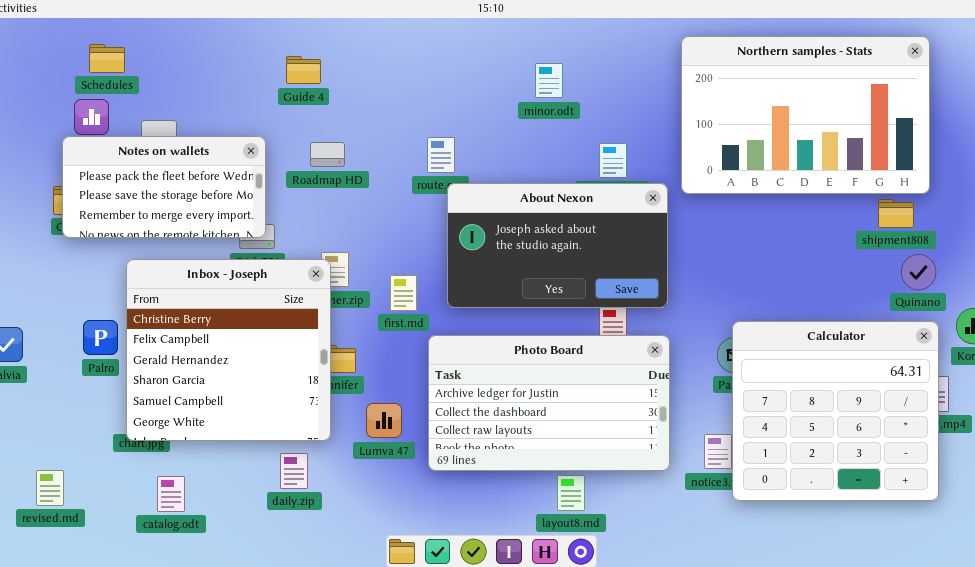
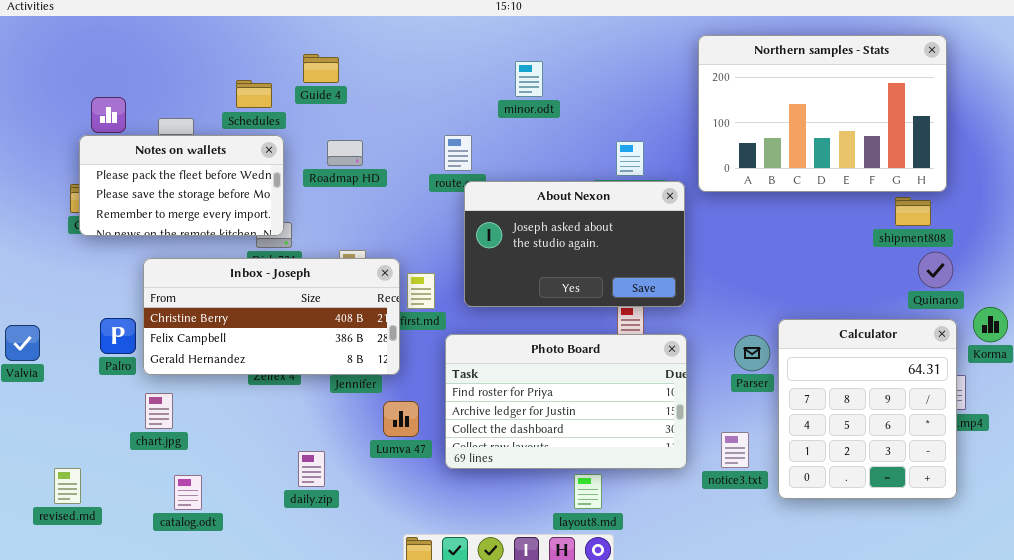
Schedules: [89,44,125,73] -> [236,80,272,108], moved
minor.odt: [535,63,563,98] -> [515,61,543,97], moved
Inbox - Joseph: [126,259,331,441] -> [143,258,400,375], resized
Calculator: [732,321,939,501] -> [778,319,957,499], resized
Photo Board: [428,335,670,471] -> [445,334,687,469], scrolled up 1 row

